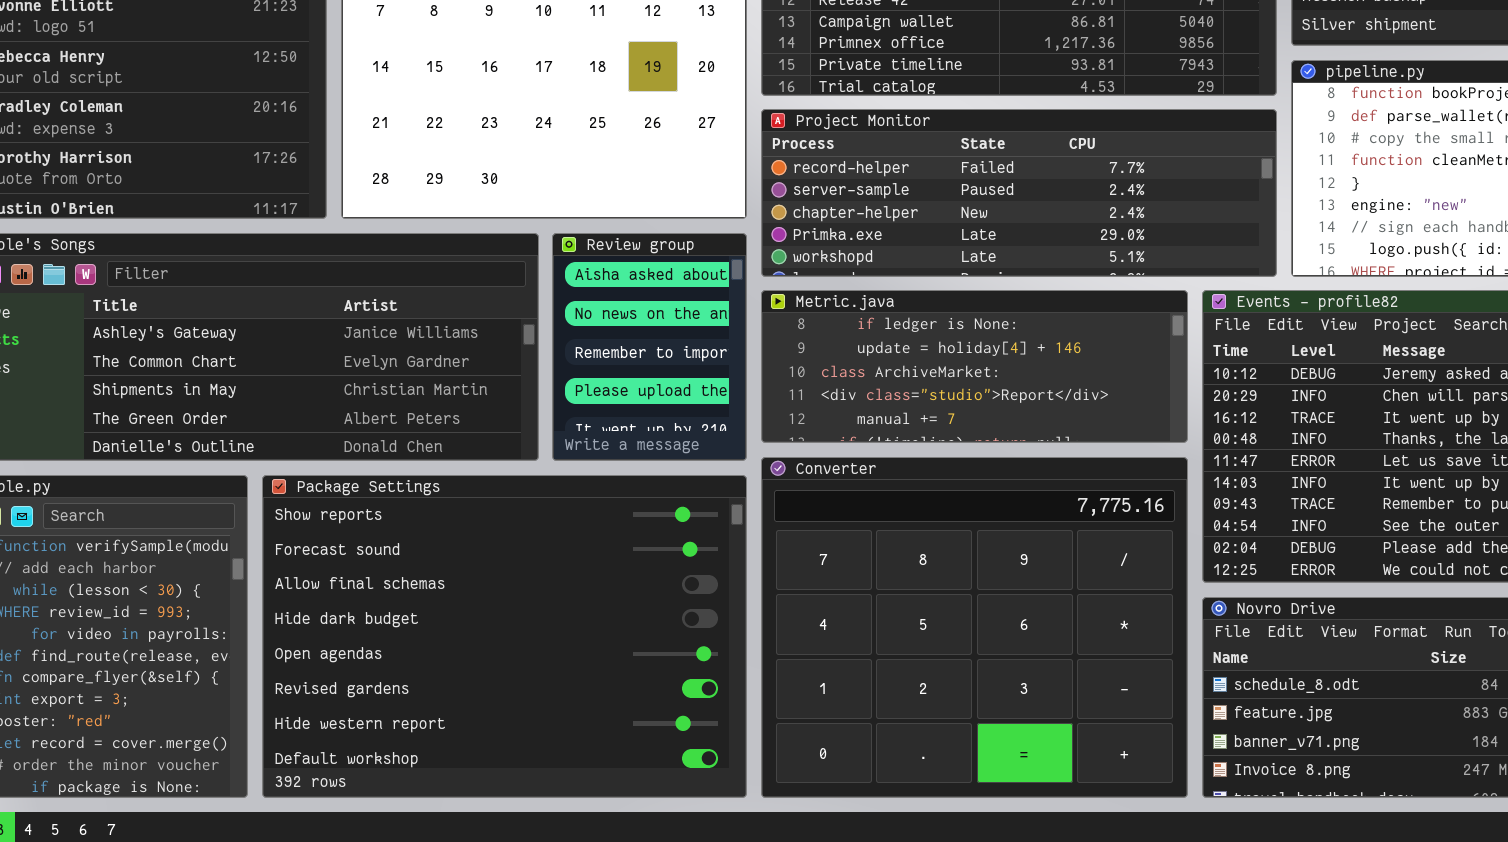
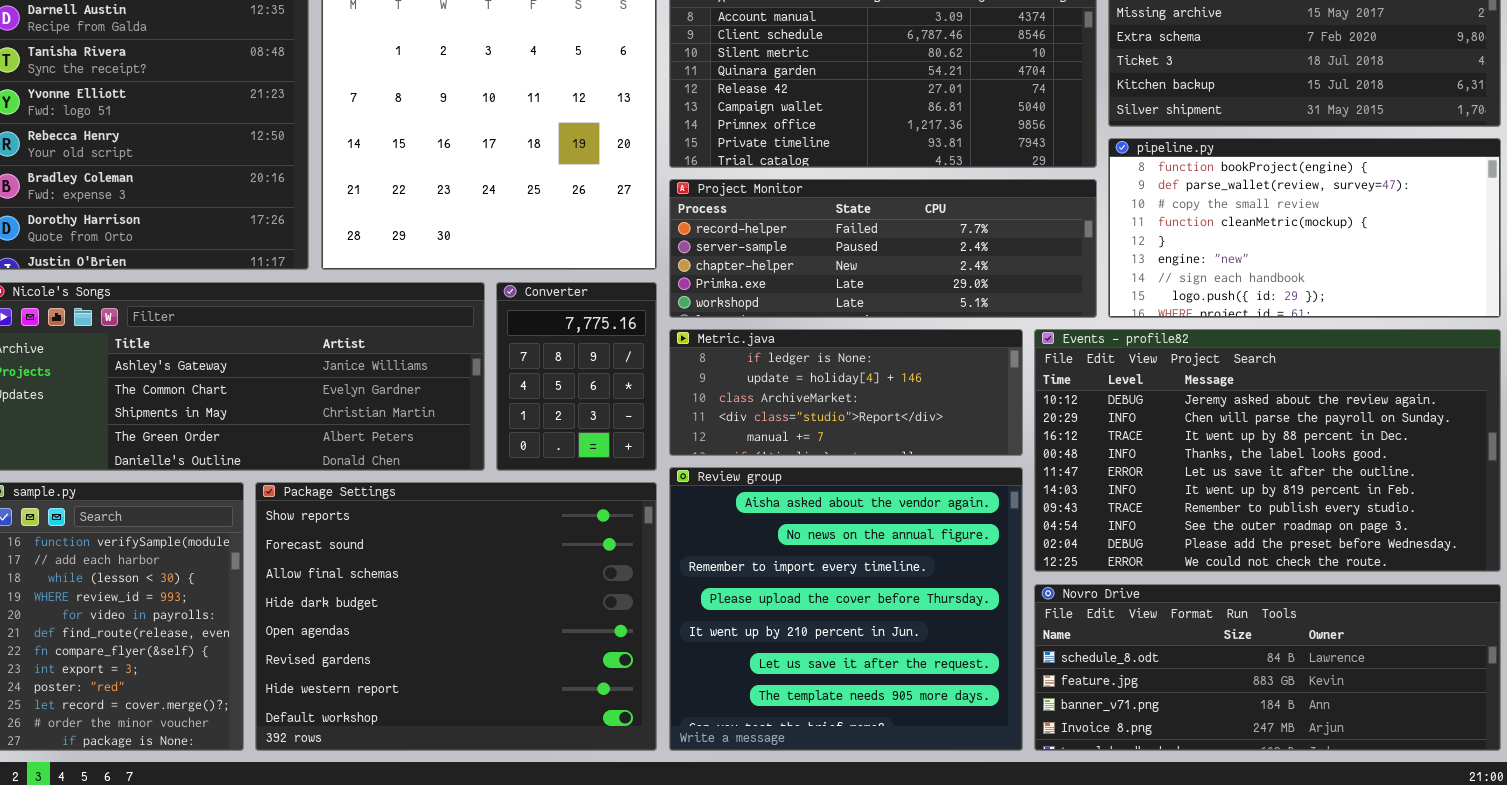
Review group: [552,233,747,461] -> [669,467,1023,751], moved, resized
Converter: [761,457,1188,798] -> [496,282,657,471], moved, resized

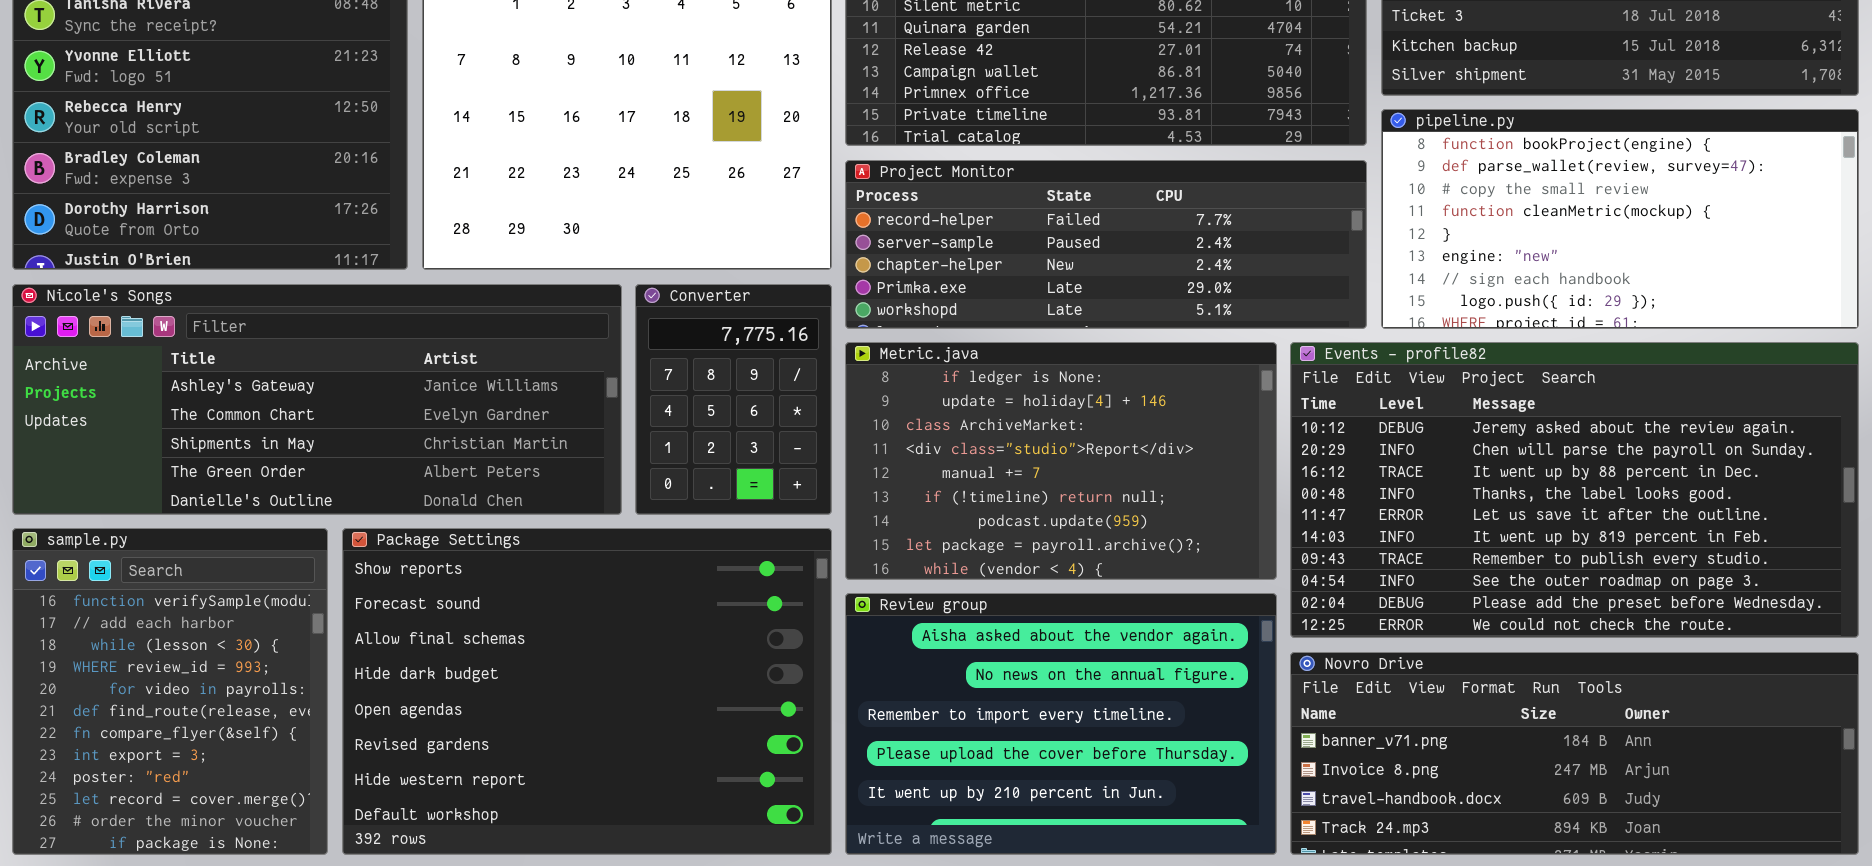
Metric.java: [669,329,1023,456] -> [845,342,1277,580], resized
Review group: [669,467,1023,751] -> [845,593,1277,855], resized
Novro Drive: [1034,584,1501,751] -> [1290,652,1859,855], scrolled down 2 rows

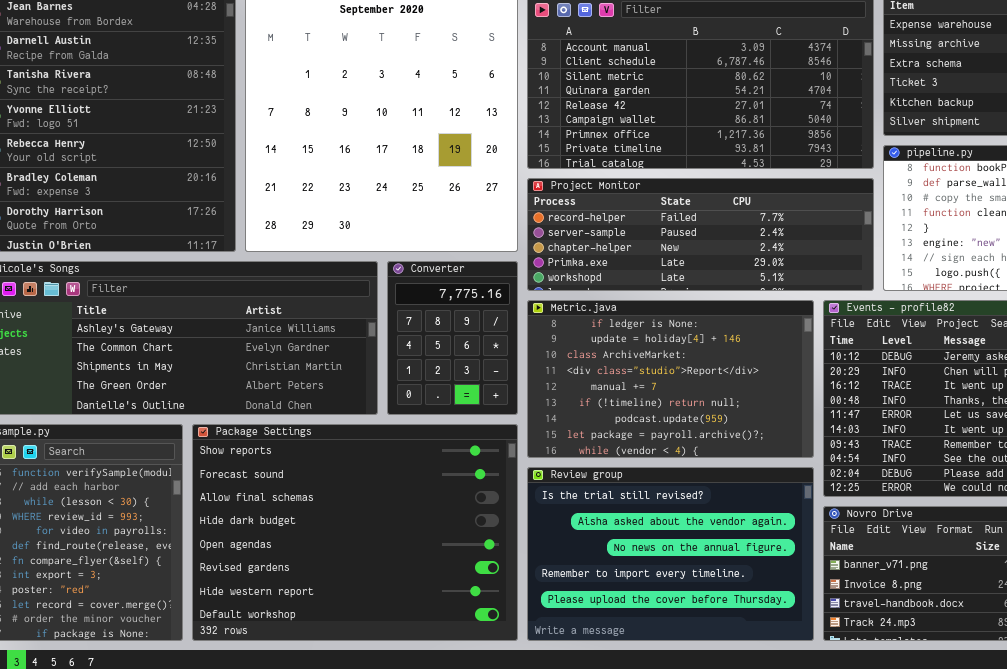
Review group: [845,593,1277,855] -> [527,467,814,641], scrolled up 1 row

